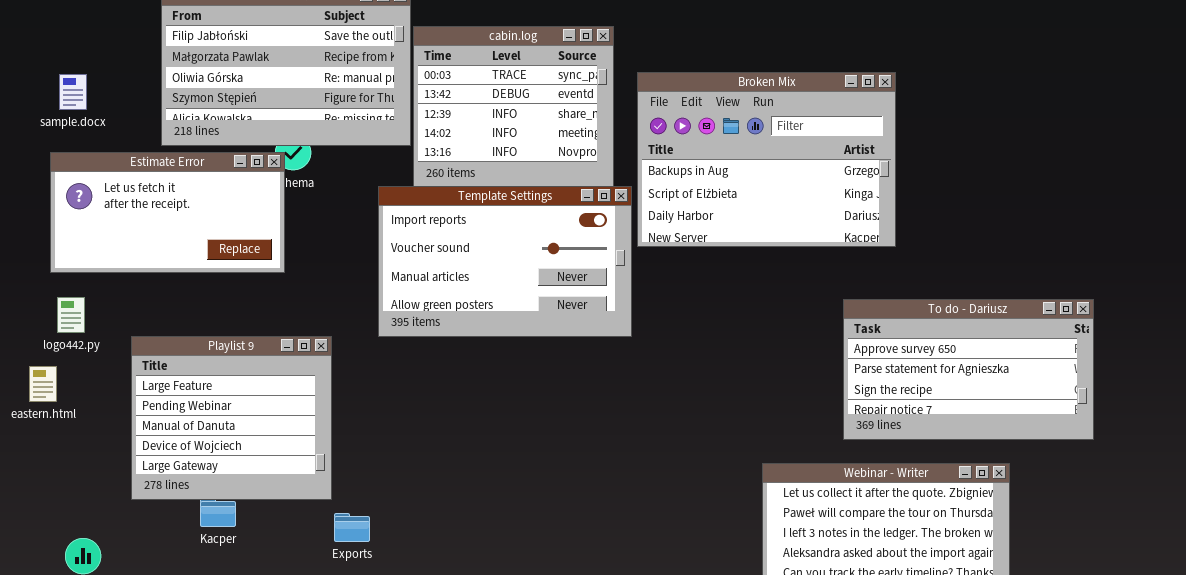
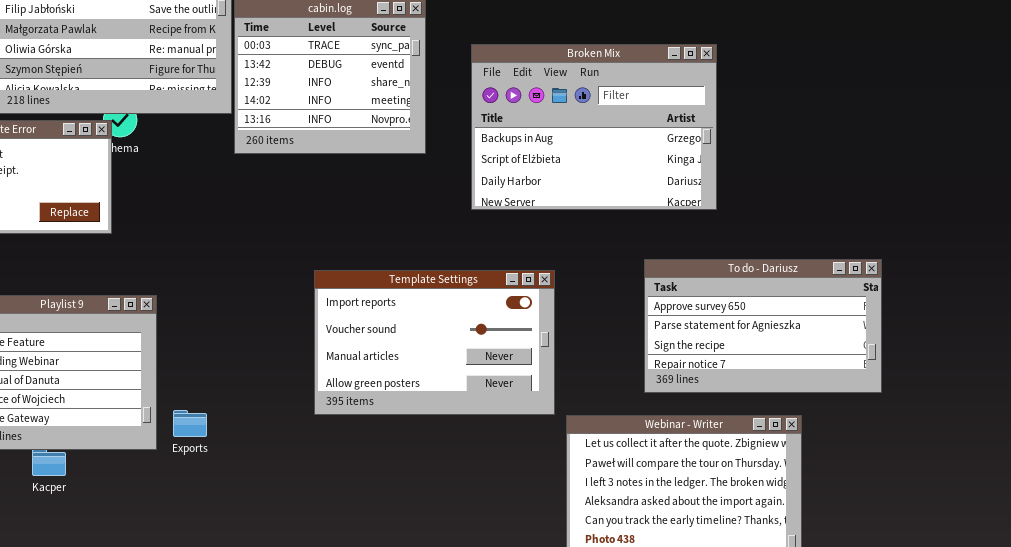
Broken Mix: [637,72,896,247] -> [471,44,717,210], moved
Template Settings: [378,186,632,337] -> [314,270,555,415], moved
Exports: [334,513,370,542] -> [173,410,207,437], moved

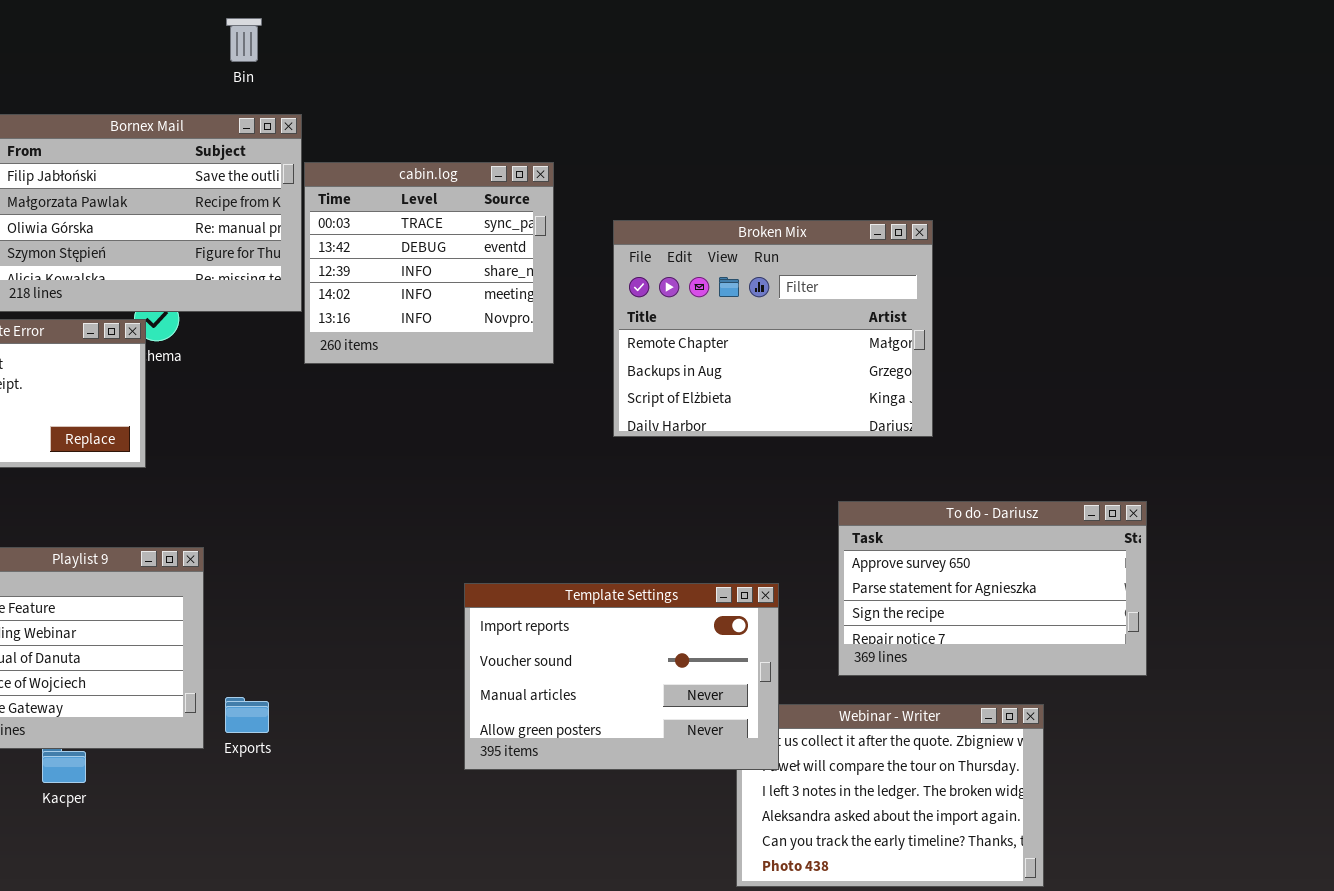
Broken Mix: [471,44,717,210] -> [613,220,933,437], scrolled up 1 row
Template Settings: [314,270,555,415] -> [464,583,779,770], moved

